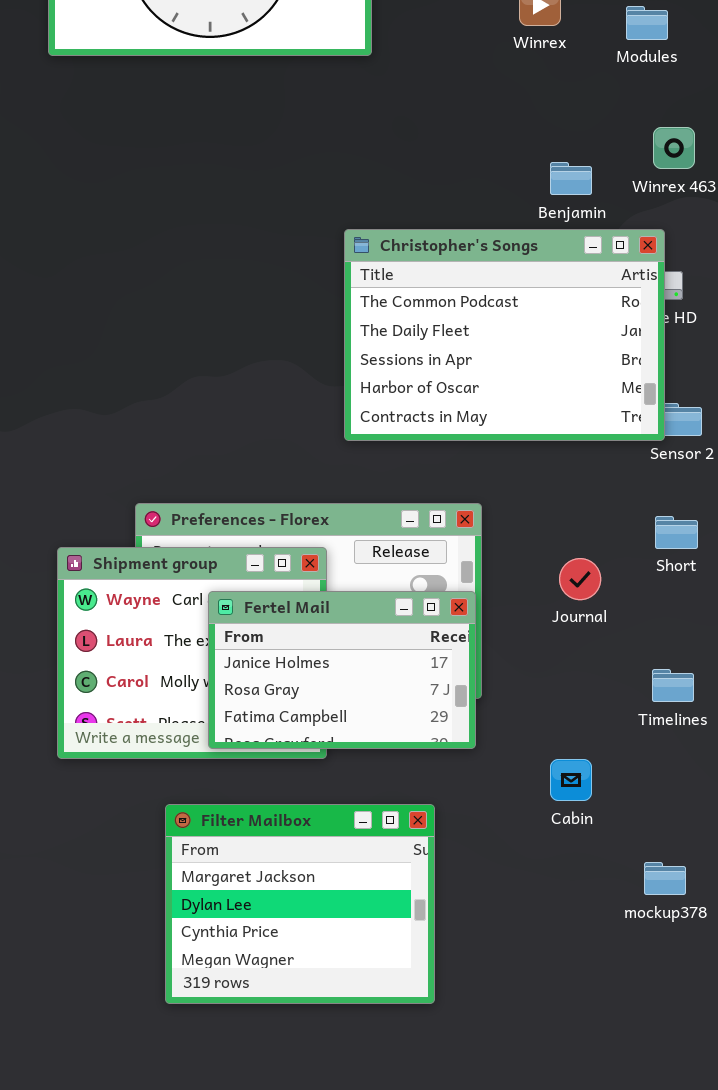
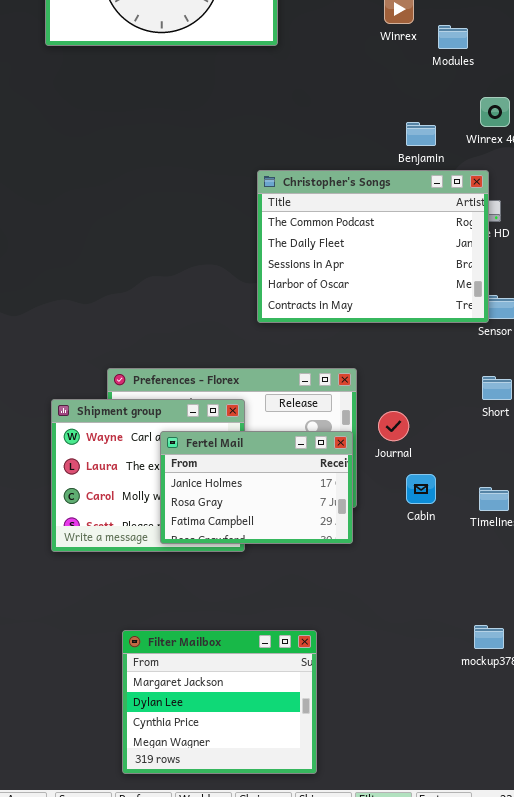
Modules: [626,6,668,40] -> [438,25,468,49], moved
Journal: [559,558,601,600] -> [378,411,409,441], moved
Cabin: [550,759,592,801] -> [406,474,436,504], moved
Filter Mailbox: [165,804,435,1004] -> [122,630,317,774], moved

